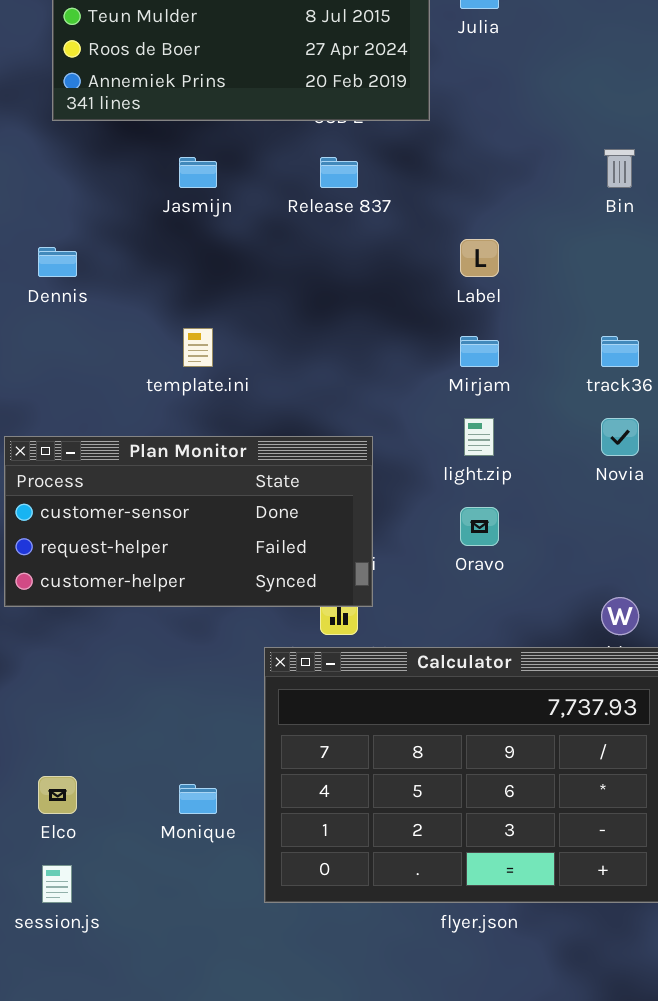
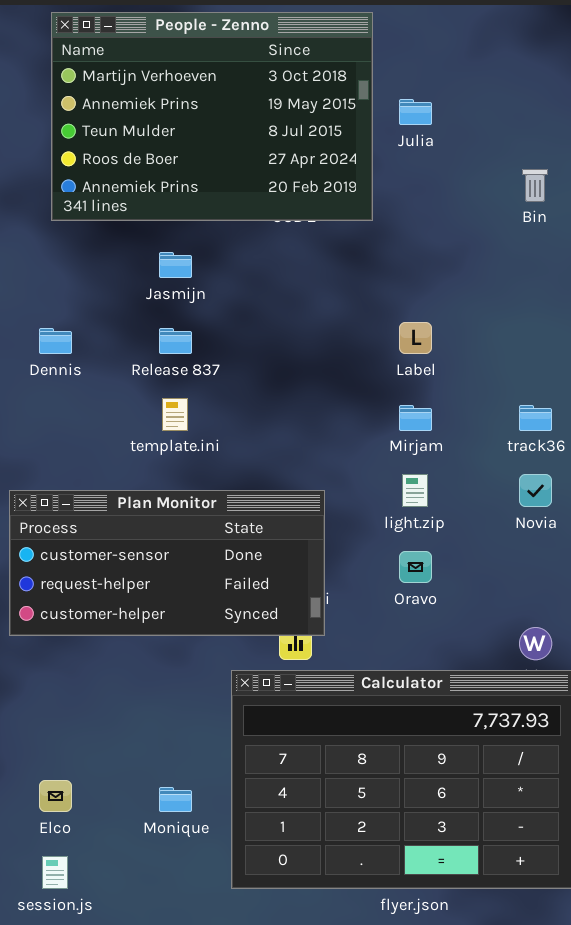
Bin: [604,149,635,188] -> [522,169,548,202], moved
Release 837: [320,157,358,188] -> [159,328,192,354], moved

